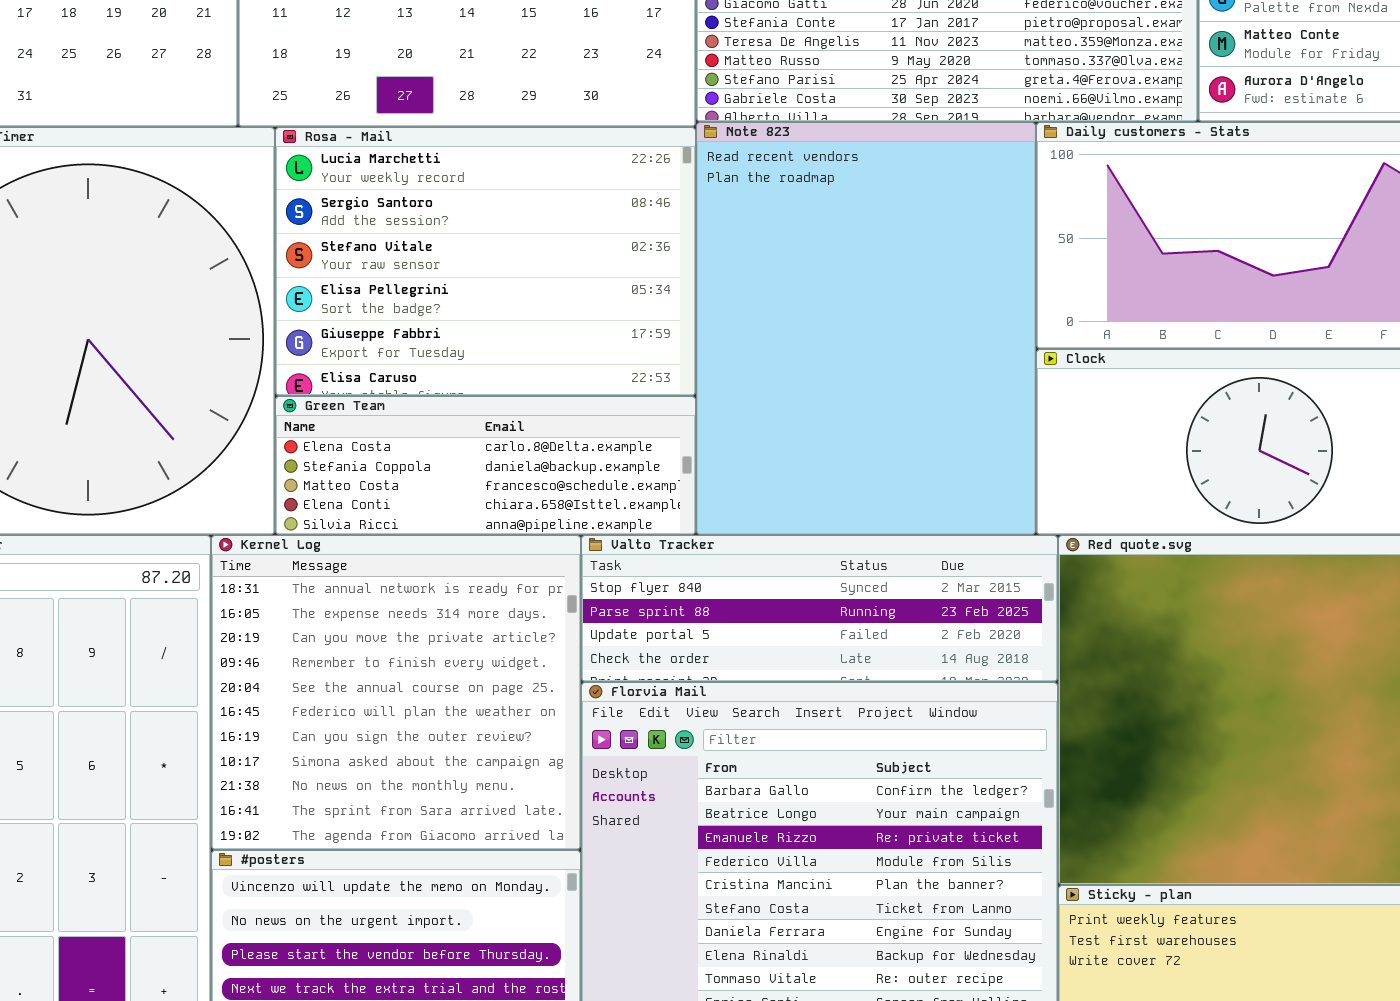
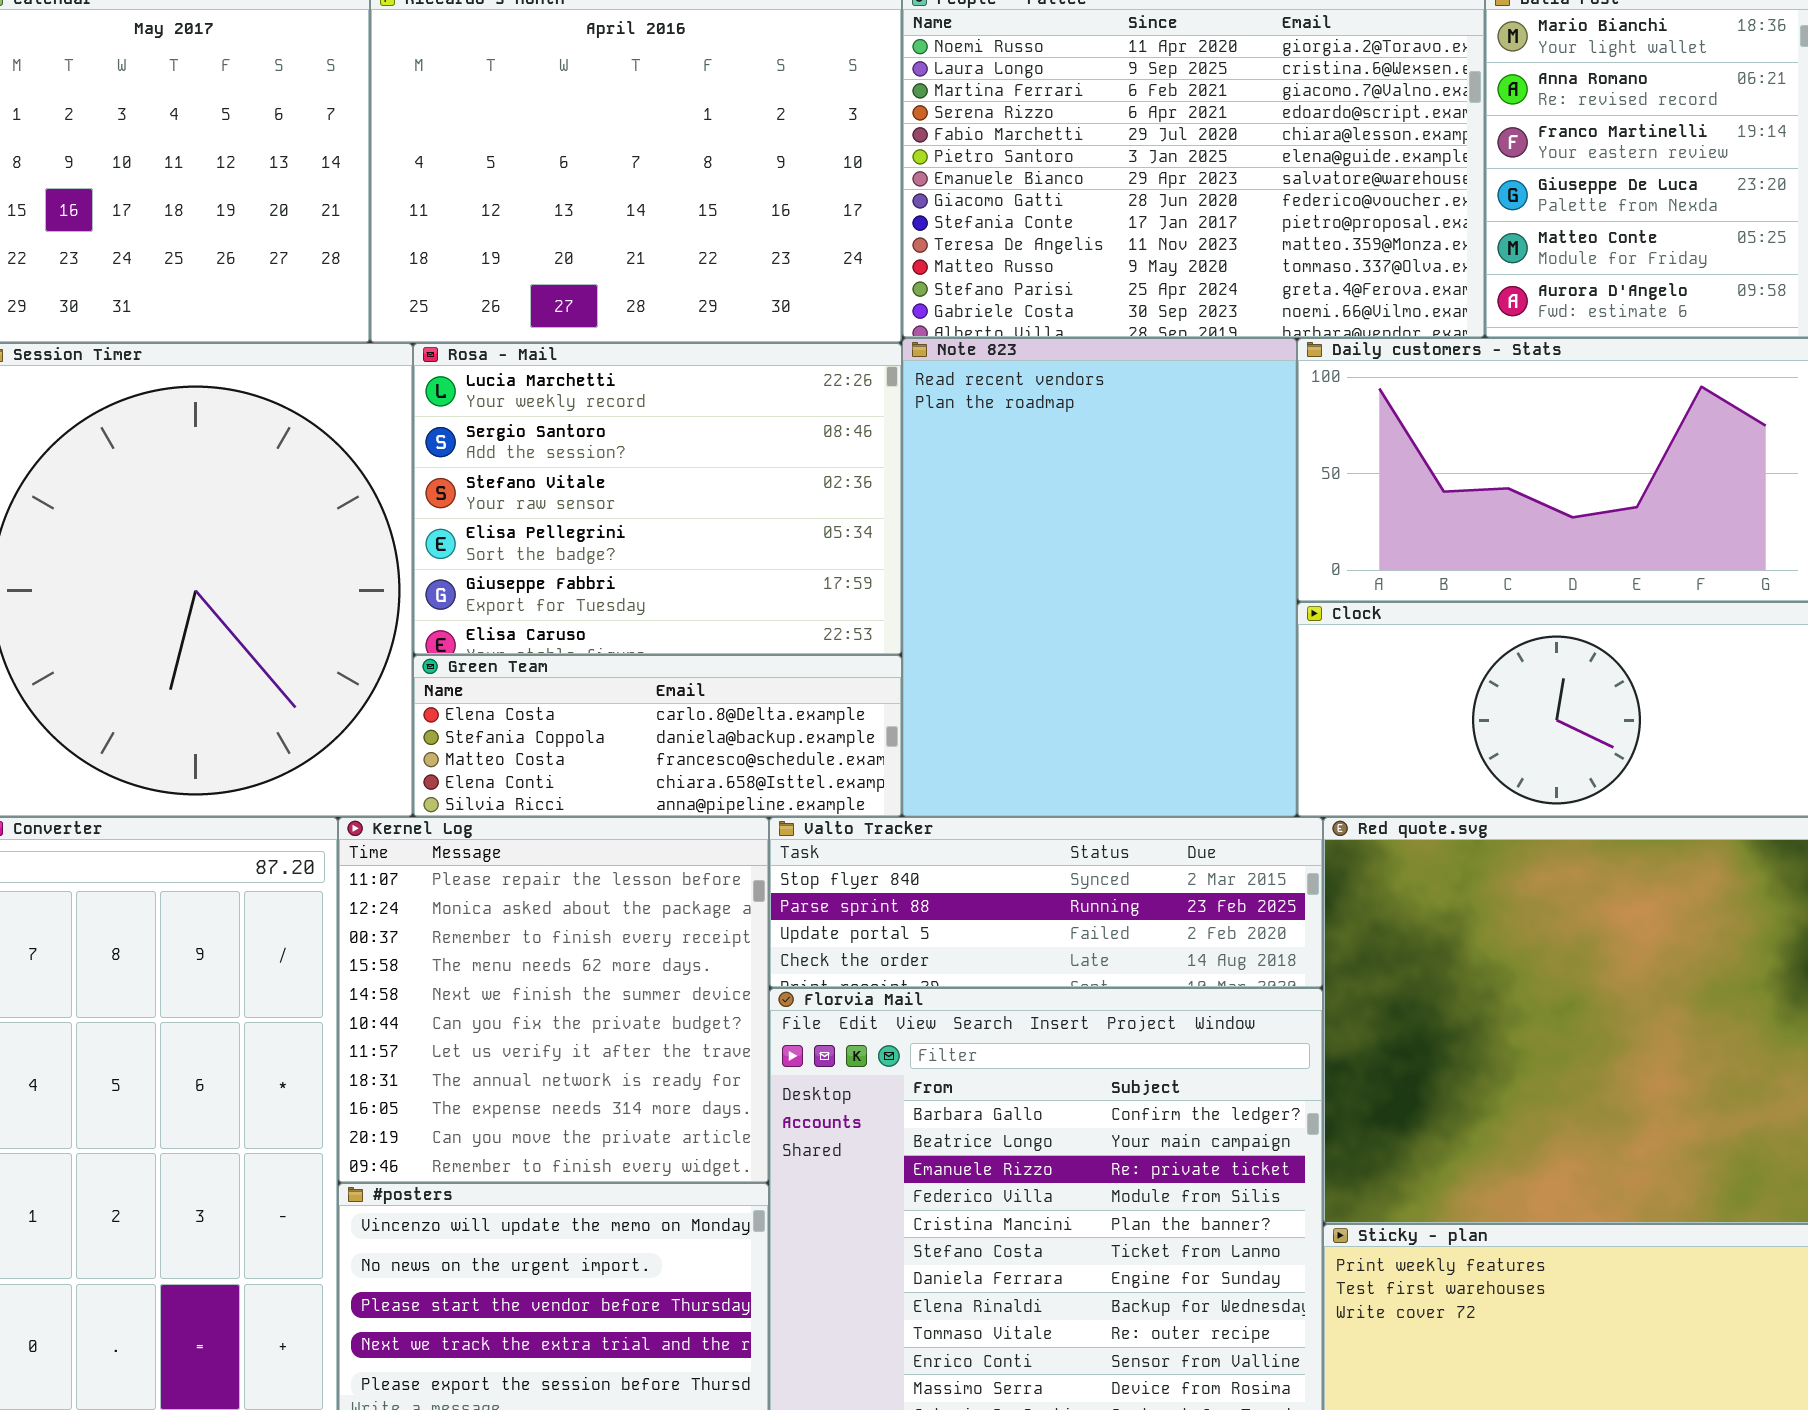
Kernel Log: [211,535,581,850] -> [338,817,769,1183], scrolled up 7 rows

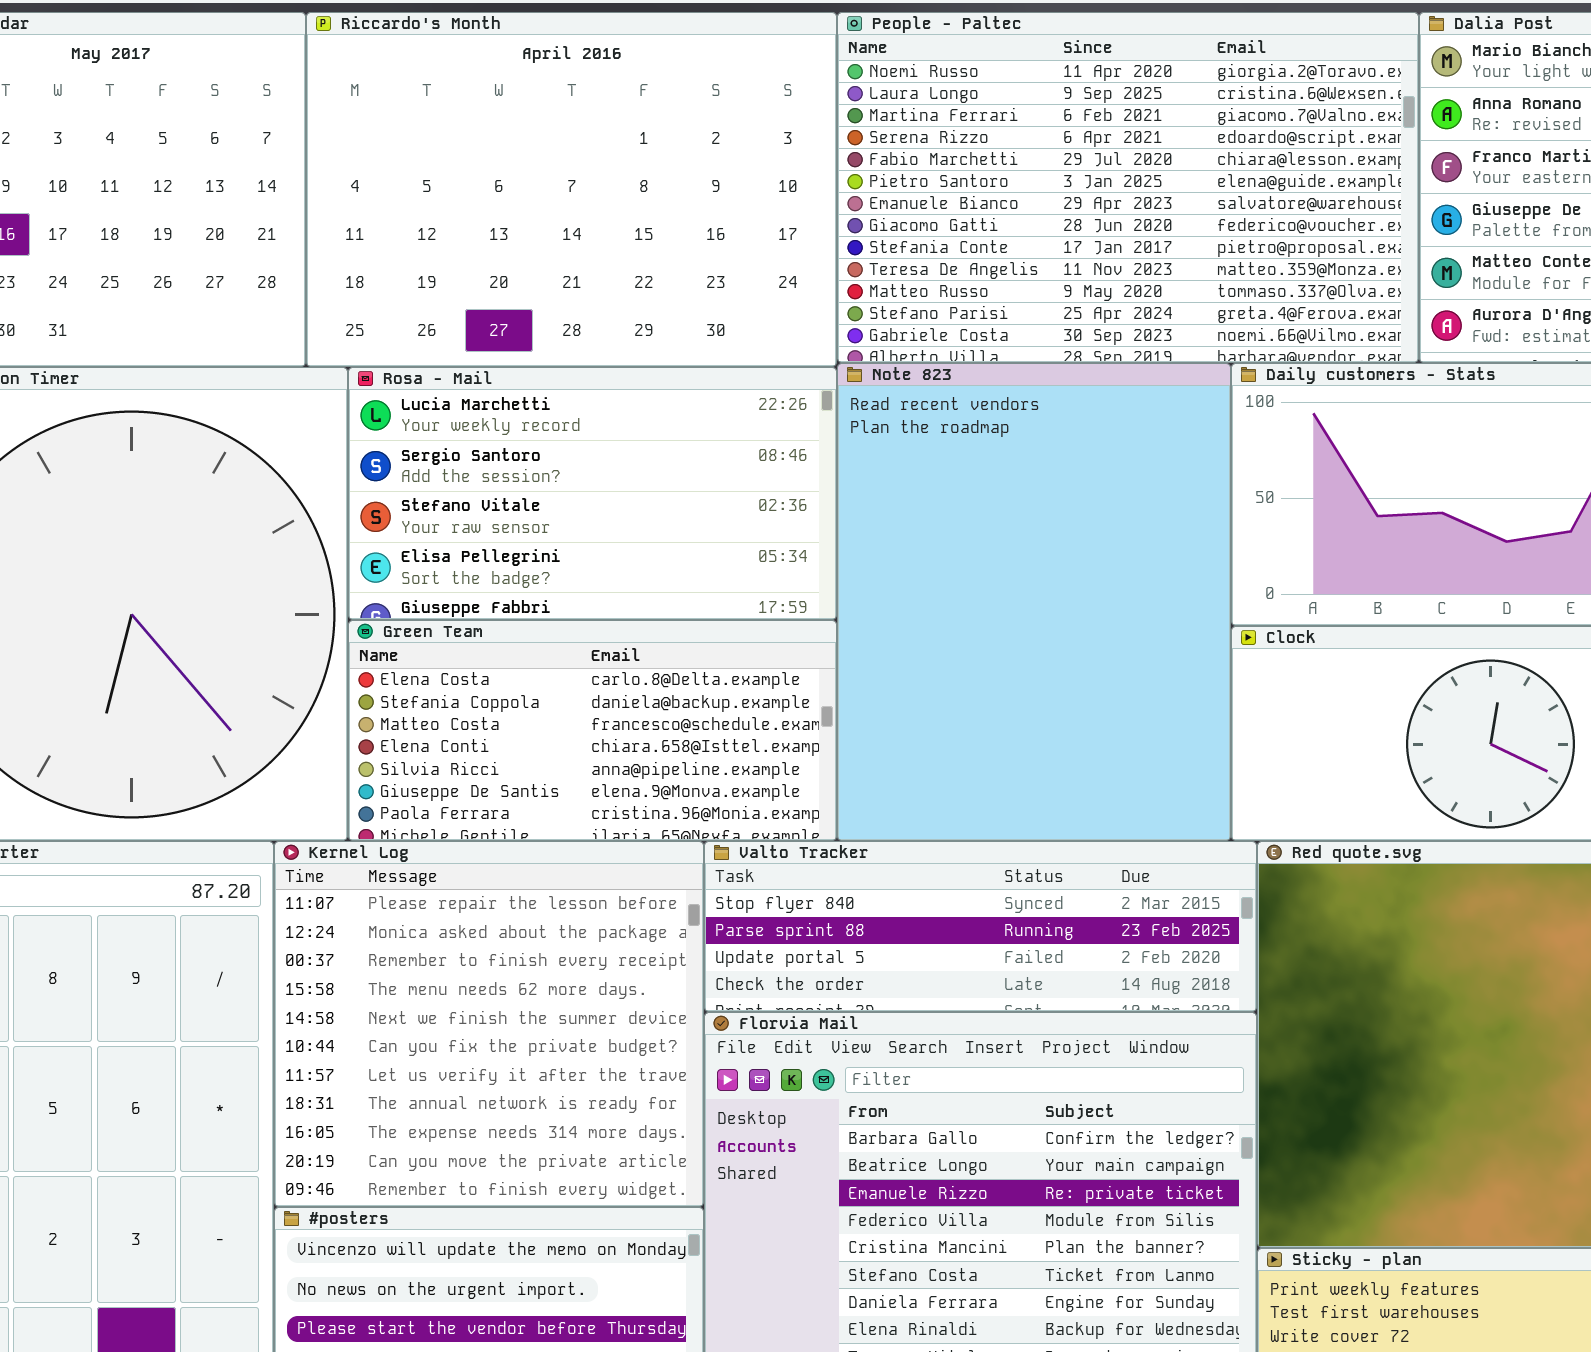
Rosa - Mail: [413,343,902,655] -> [348,367,837,620], resized
Green Team: [413,655,902,817] -> [348,620,837,841], resized

